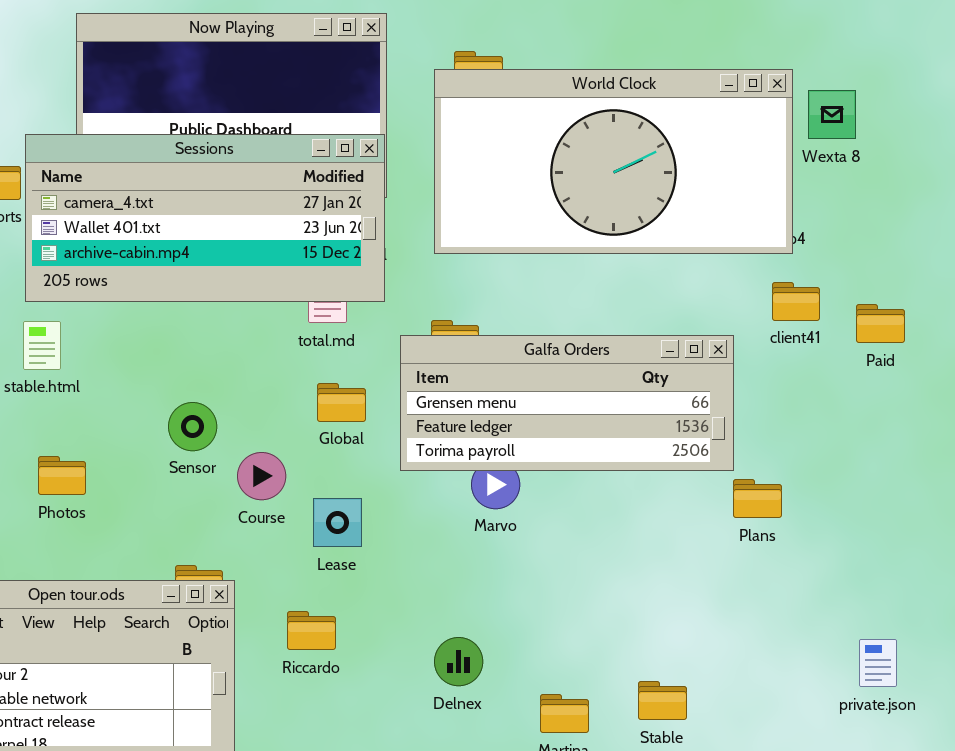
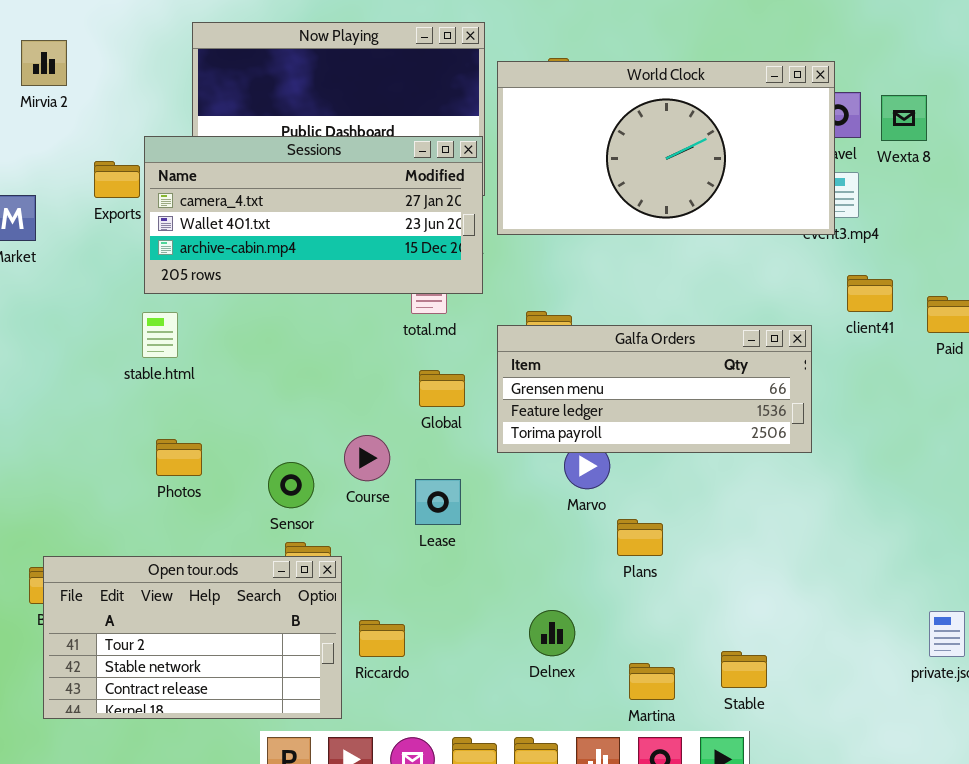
World Clock: [434,69,793,254] -> [497,61,835,235], moved
Sensor: [168,402,217,451] -> [268,462,314,508], moved
Plans: [733,479,782,518] -> [617,519,663,556], moved
Riccardo: [287,611,336,650] -> [359,620,405,657], moved

